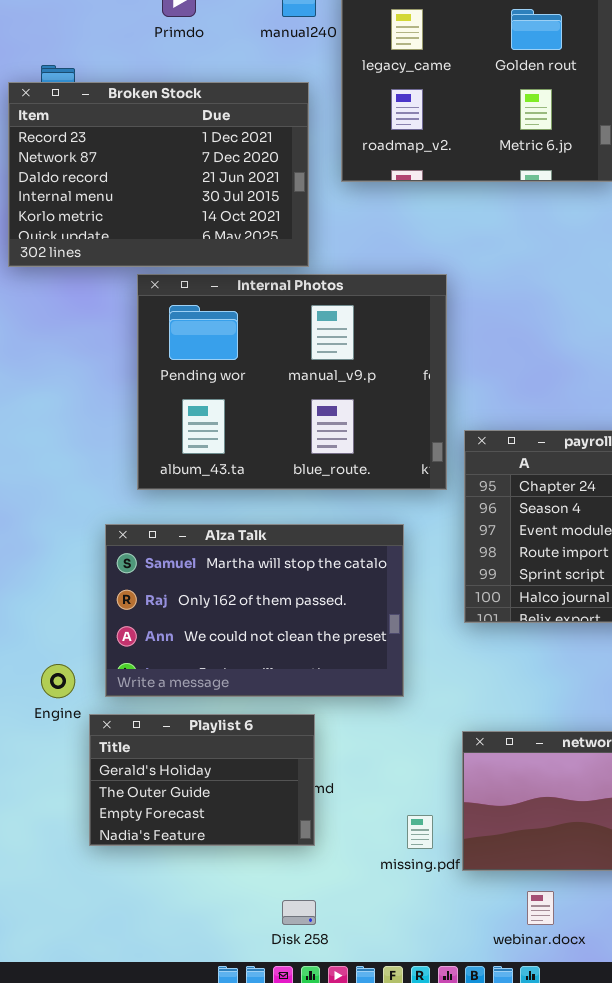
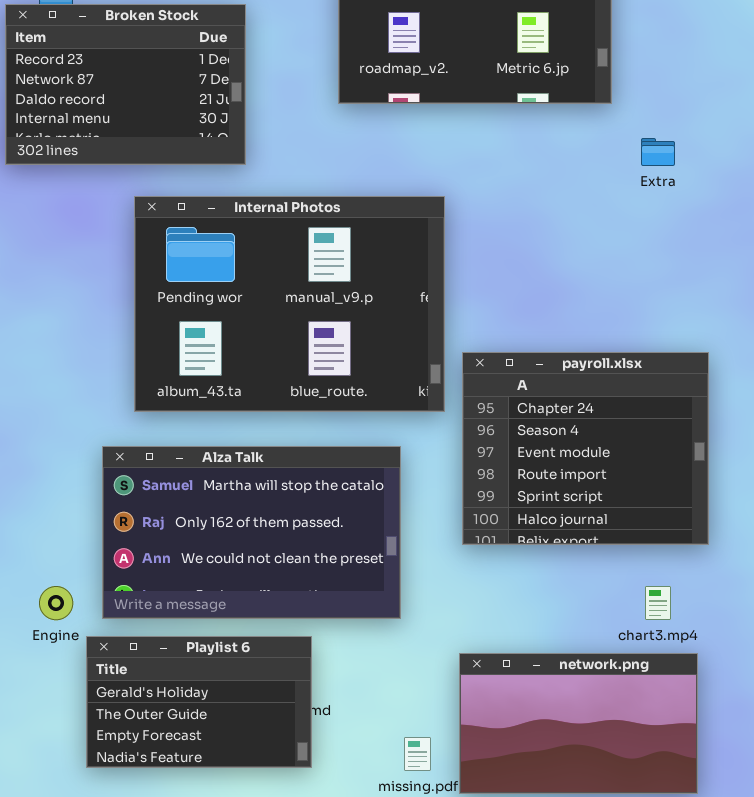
Broken Stock: [8,82,309,267] -> [5,4,246,165], resized

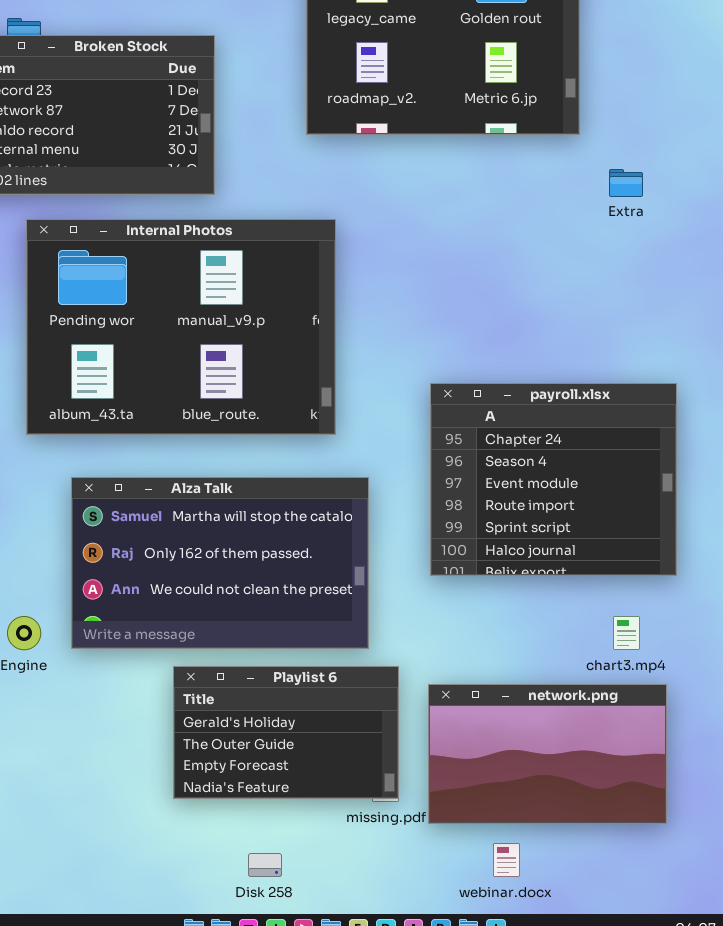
Internal Photos: [134,196,445,412] -> [26,219,336,435], moved
Playlist 6: [86,636,312,768] -> [173,666,399,799], moved

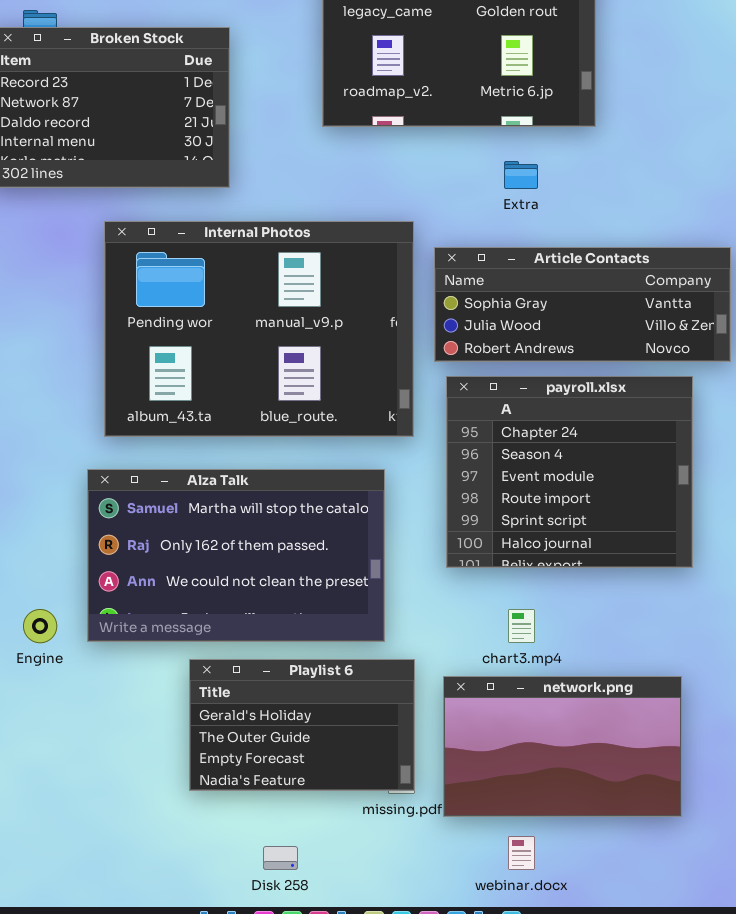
Extra: [609,169,643,197] -> [504,161,538,189], moved
Internal Photos: [26,219,336,435] -> [104,221,414,437], moved
Article Contacts: none -> [434,247,731,362], opened
chart3.mp4: [613,616,640,650] -> [508,609,535,643], moved

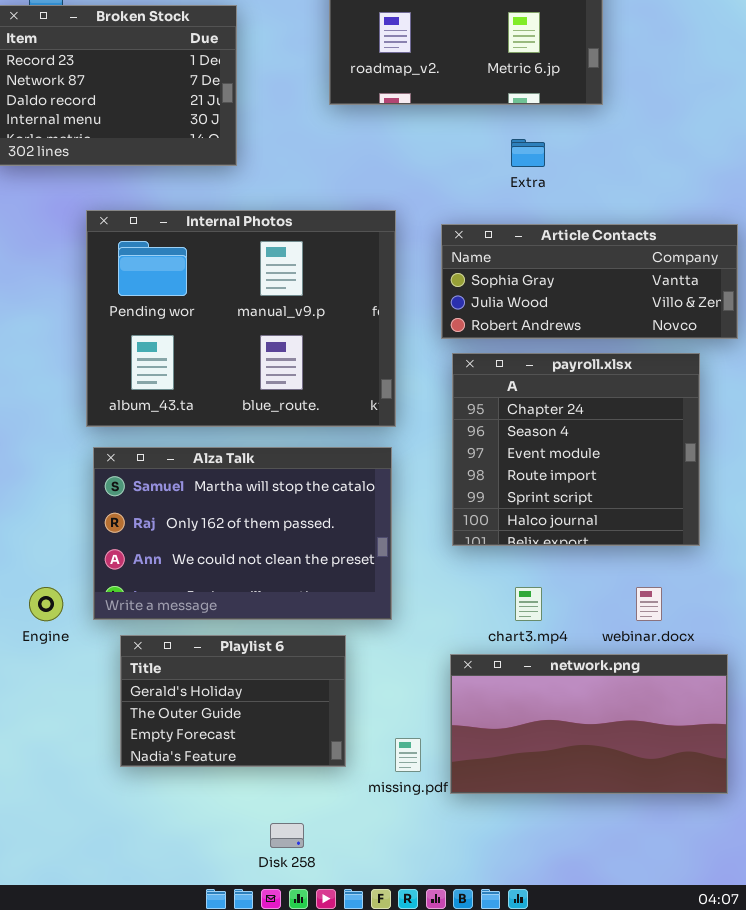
Internal Photos: [104,221,414,437] -> [86,210,396,427], moved
Playlist 6: [189,659,415,791] -> [120,635,346,767], moved
network.png: [443,676,682,817] -> [450,654,728,794], resized
webinar.docx: [508,836,535,870] -> [636,587,662,621], moved

